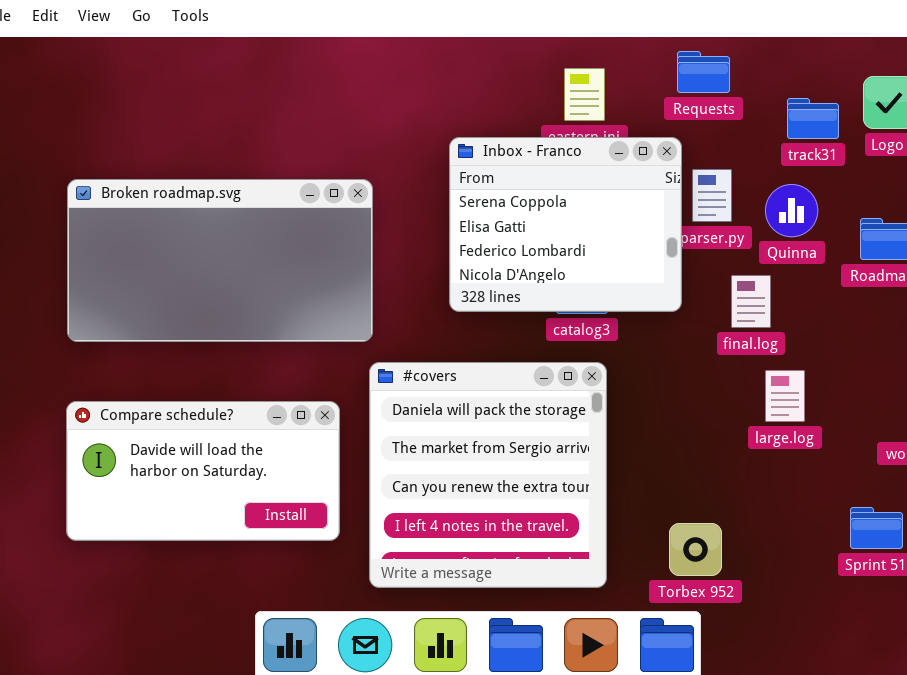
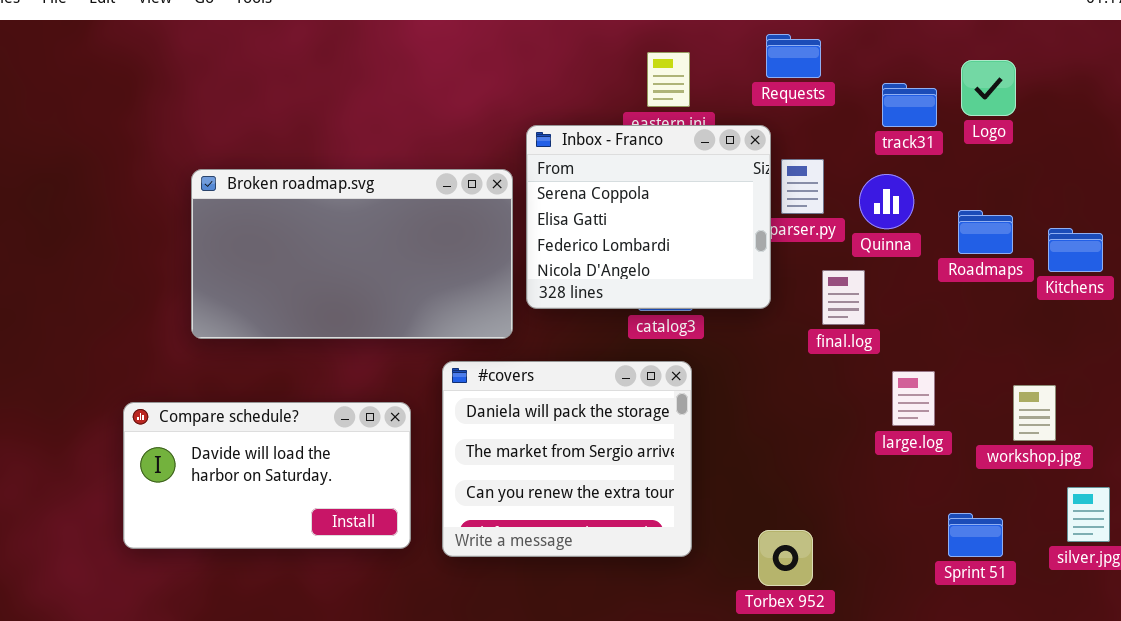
Broken roadmap.svg: [67,179,373,342] -> [191,169,513,339], moved
#covers: [369,362,607,588] -> [442,361,692,557], resized
large.log: [765,370,805,422] -> [892,371,935,426], moved

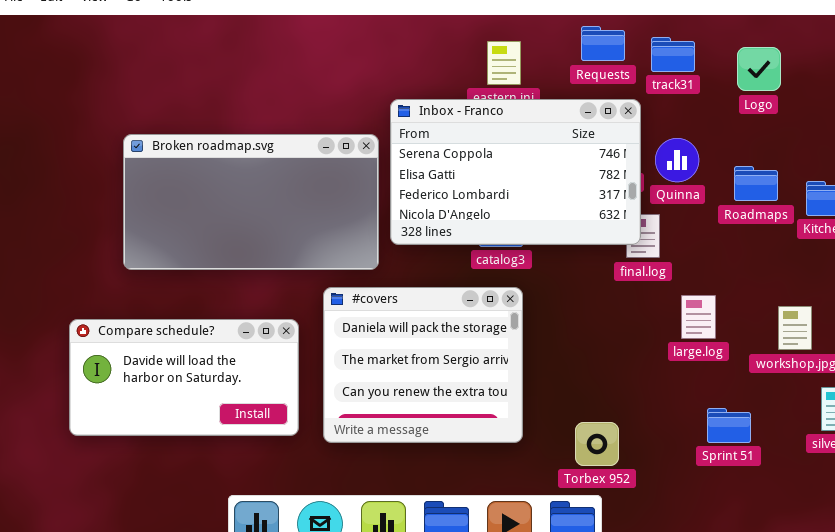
track31: [882,83,937,127] -> [651,37,695,72], moved
Inbox - Franco: [526,125,771,309] -> [390,99,641,245], resized
Sprint 51: [948,513,1003,557] -> [707,408,751,443], moved

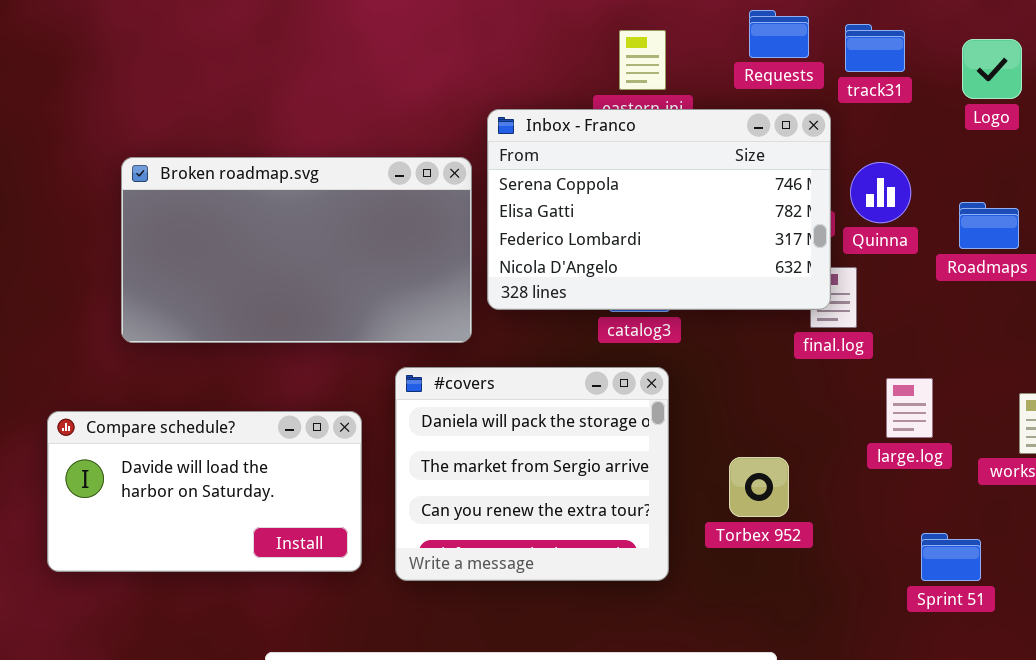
Torbex 952: [575,422,619,466] -> [729,457,789,517], moved

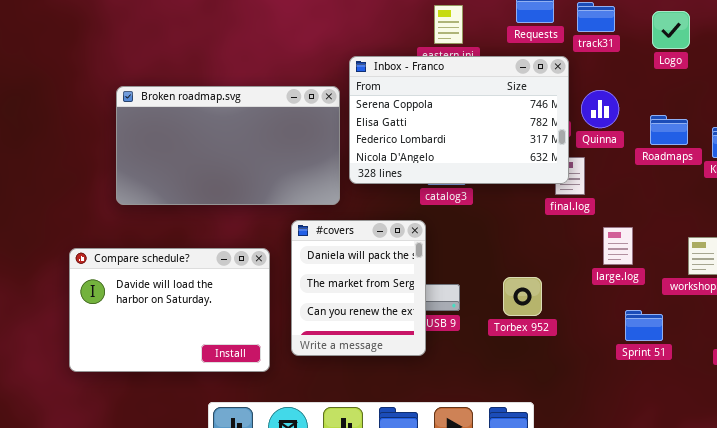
#covers: [395,367,669,581] -> [291,220,426,356], resized
Compare schedule?: [47,411,362,572] -> [69,248,270,372], resized
Sprint 51: [921,533,981,581] -> [625,310,663,341], moved

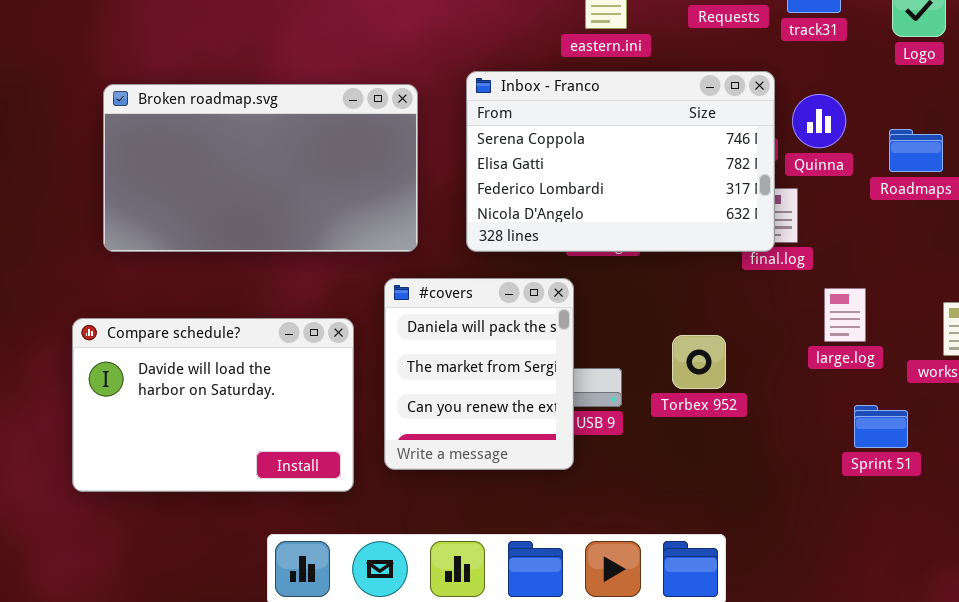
Inbox - Franco: [349,56,569,184] -> [466,71,775,252], moved
Broken roadmap.svg: [116,86,340,205] -> [103,84,418,252], moved
Torbex 952: [503,277,542,316] -> [672,335,726,389], moved

